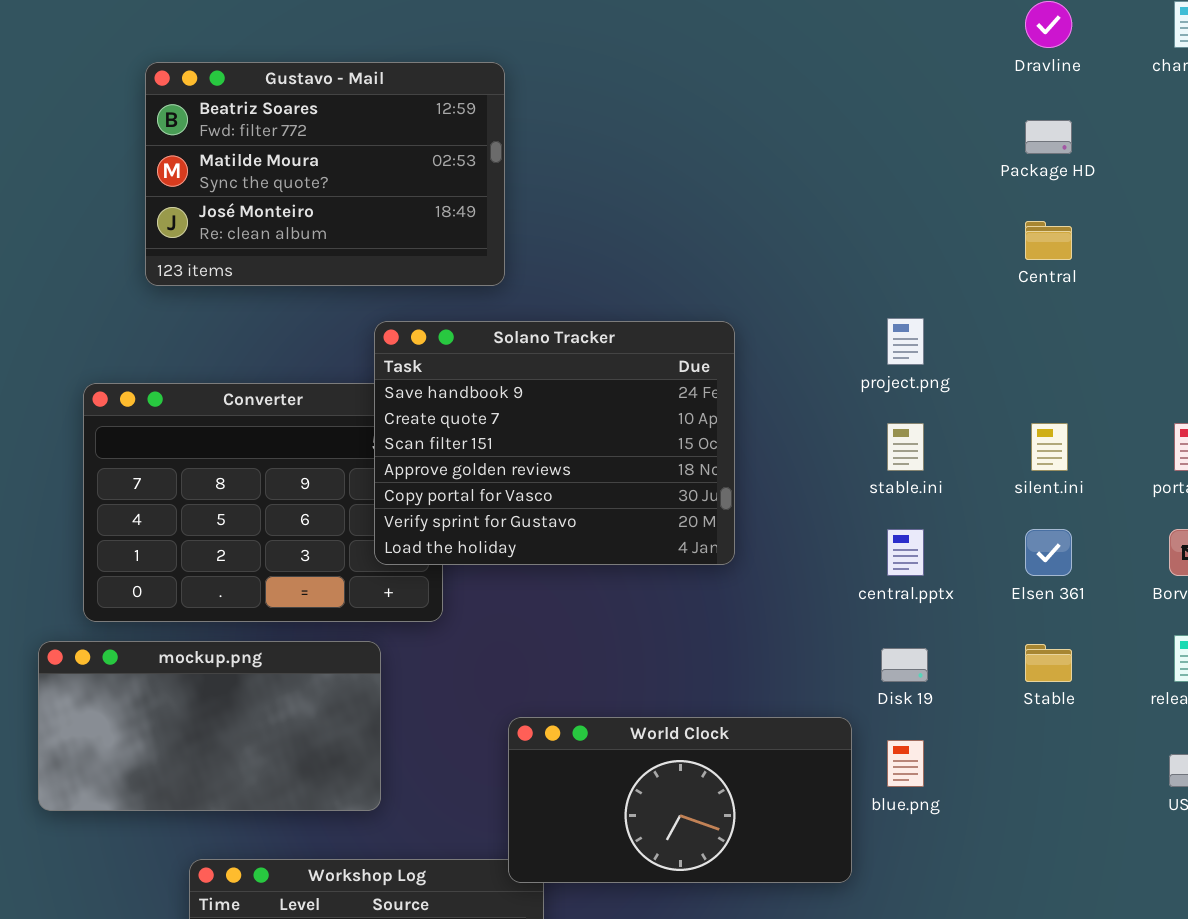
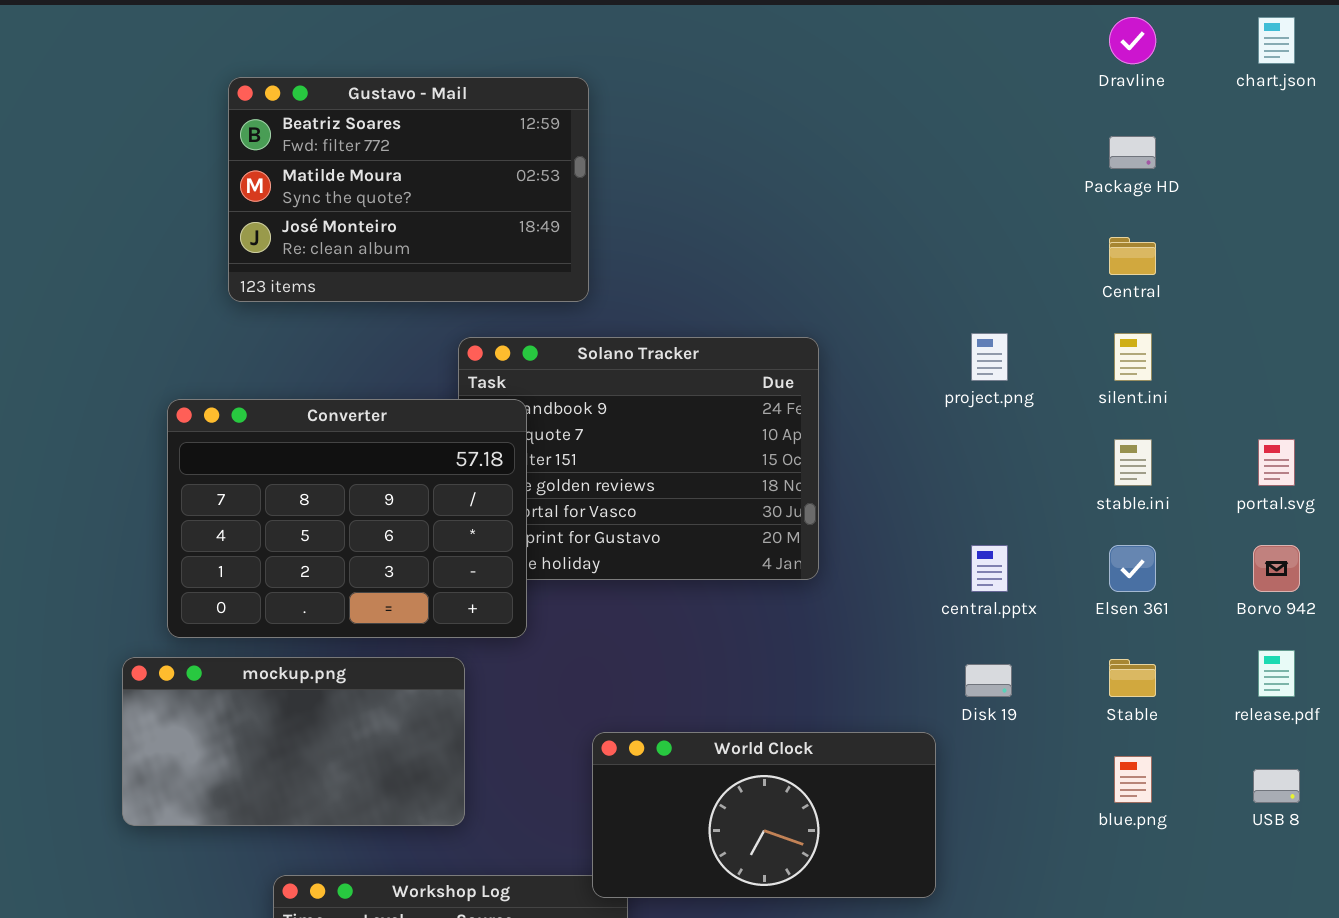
Converter: [83,383,443,622] -> [167,399,527,638], raised
stable.ini: [887,423,924,471] -> [1114,439,1152,486], moved
silent.ini: [1031,423,1068,471] -> [1114,333,1152,381], moved
blue.png: [887,740,924,787] -> [1114,756,1152,803], moved

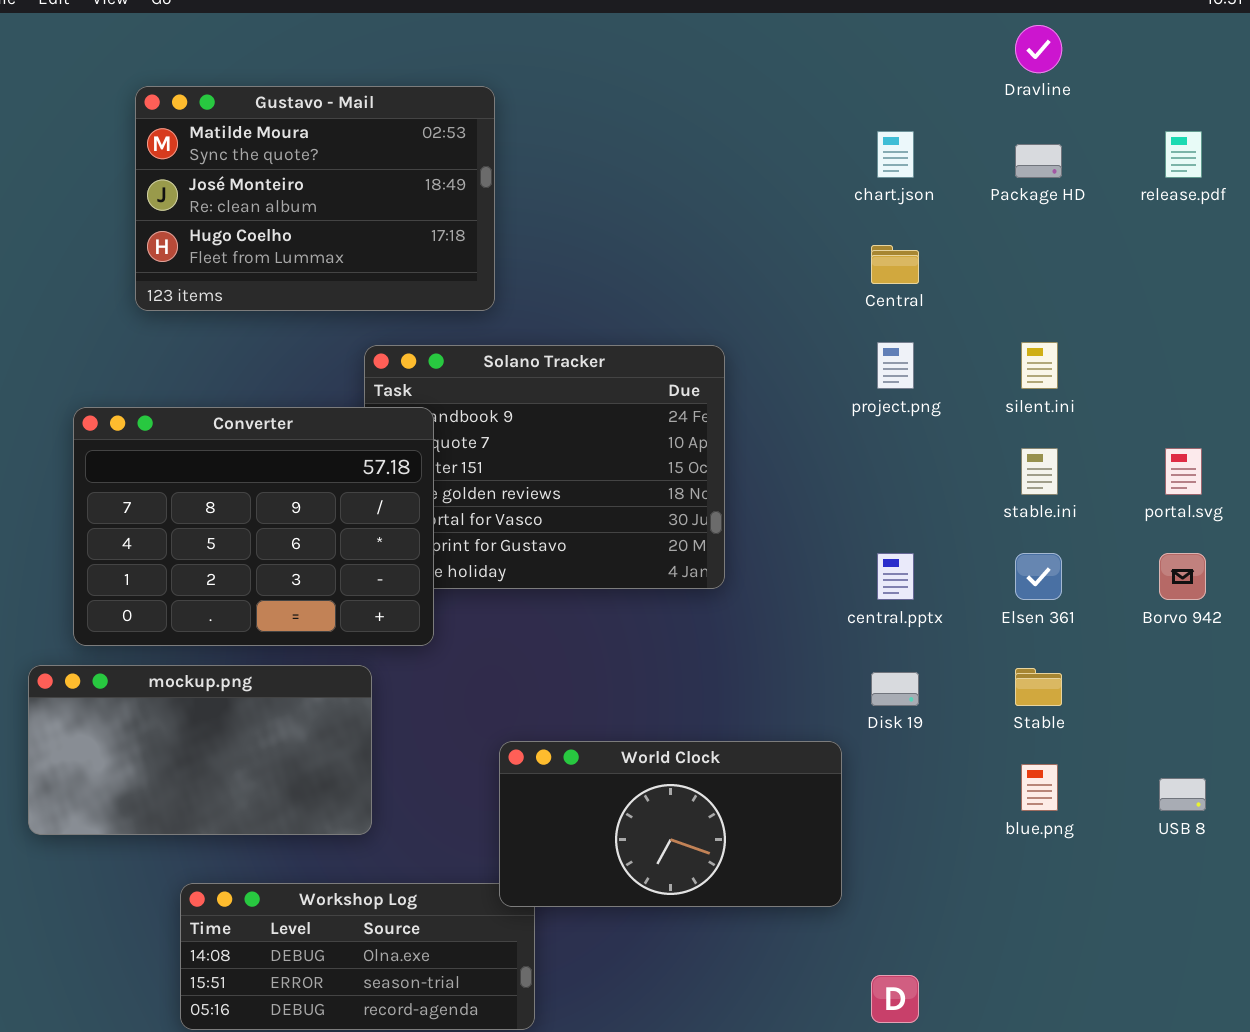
chart.json: [1258,17,1295,64] -> [877,131,914,178], moved
Gustavo - Mail: [228,77,589,302] -> [135,86,495,311], scrolled down 1 row
Central: [1109,237,1156,275] -> [871,245,919,284], moved
release.pdf: [1258,650,1295,697] -> [1165,131,1202,178], moved

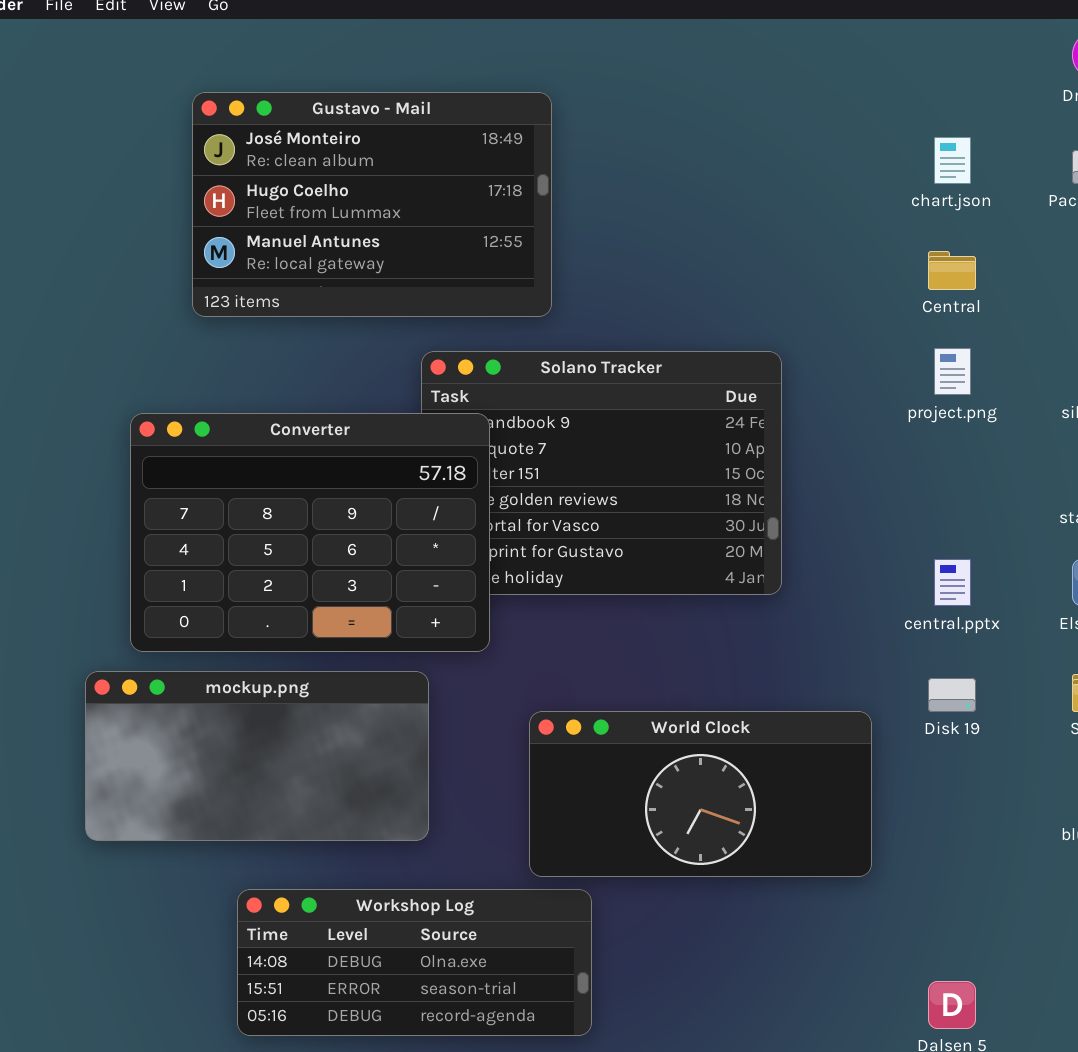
Gustavo - Mail: [135,86,495,311] -> [192,92,552,317], scrolled down 1 row
World Clock: [499,741,842,907] -> [529,711,872,877], moved

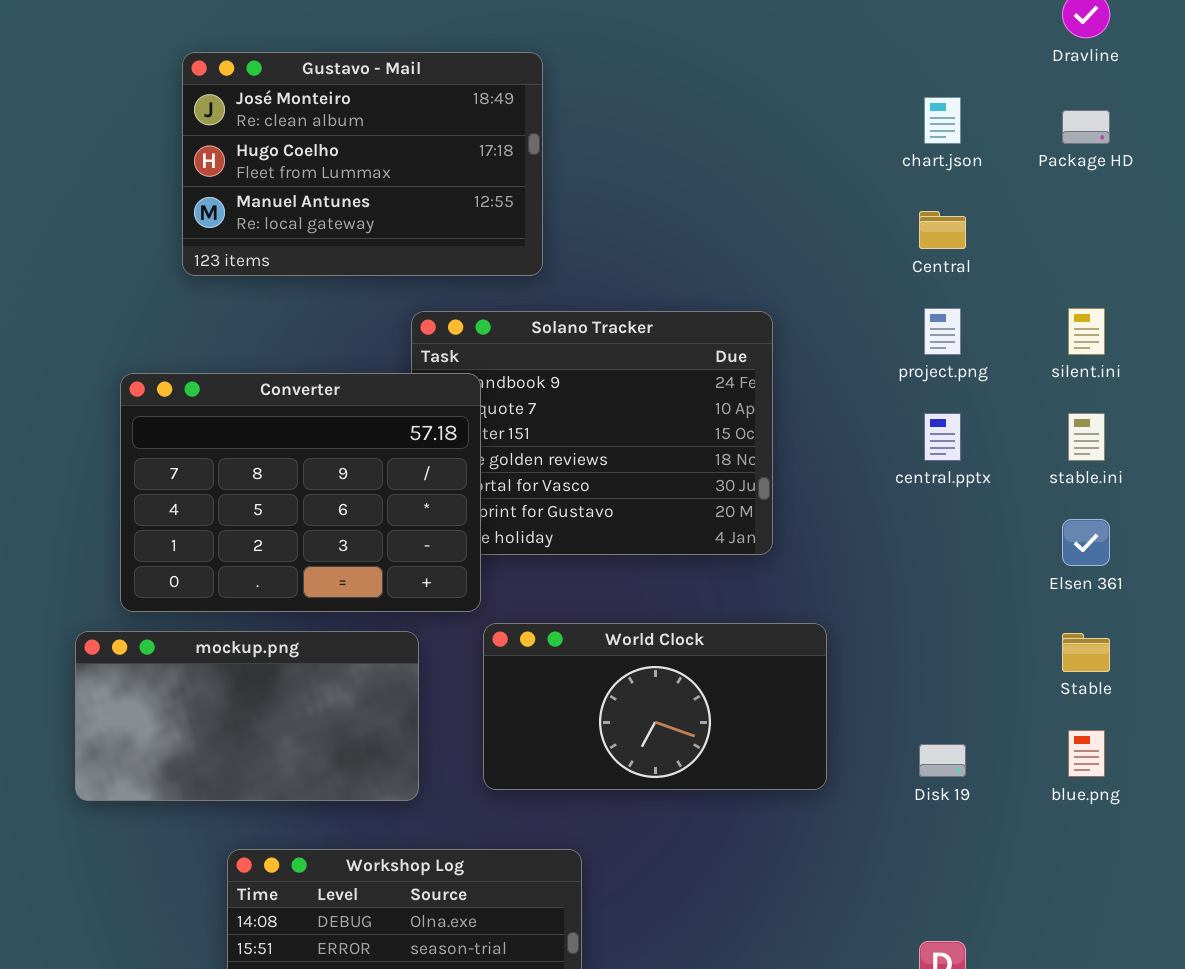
central.pptx: [934,559,971,606] -> [924,413,961,461], moved
Disk 19: [928,678,976,712] -> [919,744,966,777], moved
World Clock: [529,711,872,877] -> [483,623,827,790], moved

